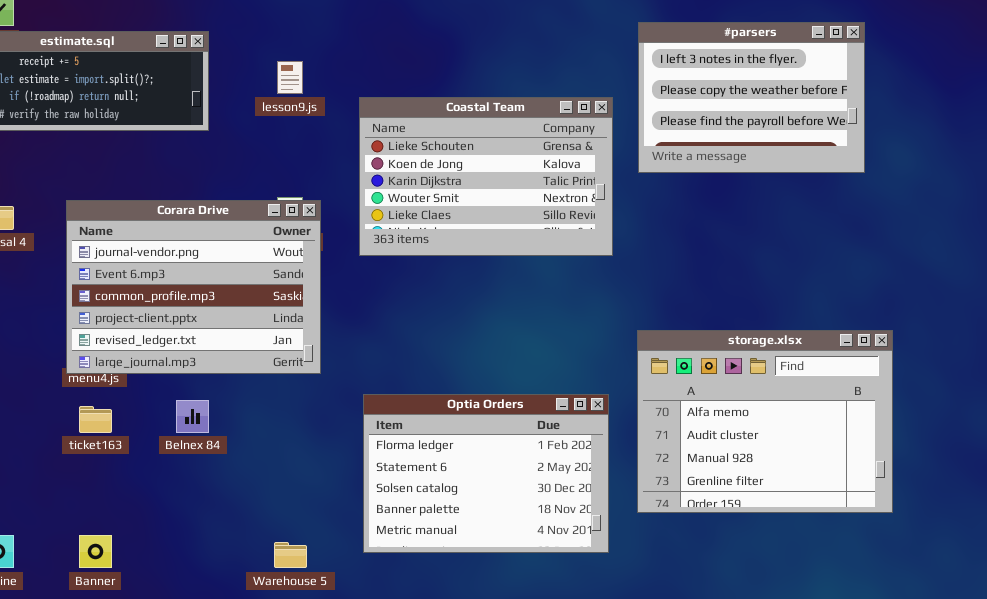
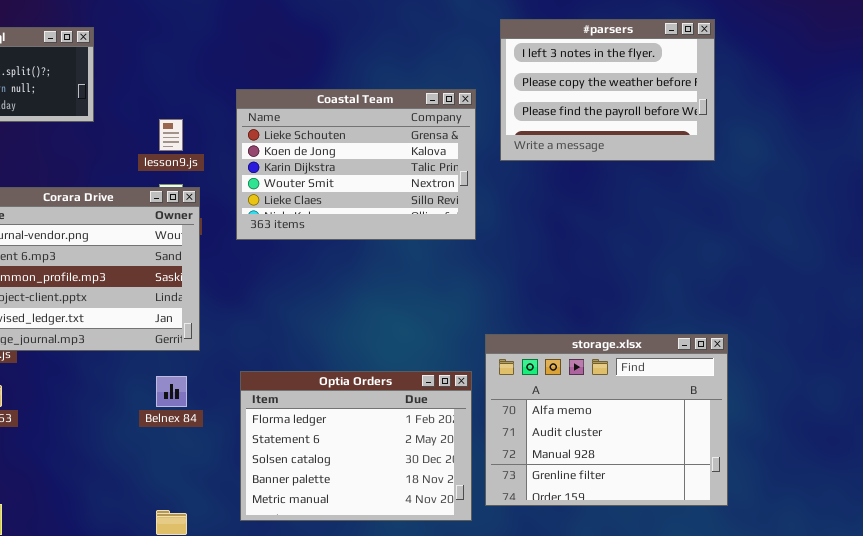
lesson9.js: [277,61,303,94] -> [159,119,183,151], moved
storage.xlsx: [637,330,893,513] -> [485,334,728,506], moved
Belnex 84: [176,400,209,433] -> [156,376,187,407], moved

